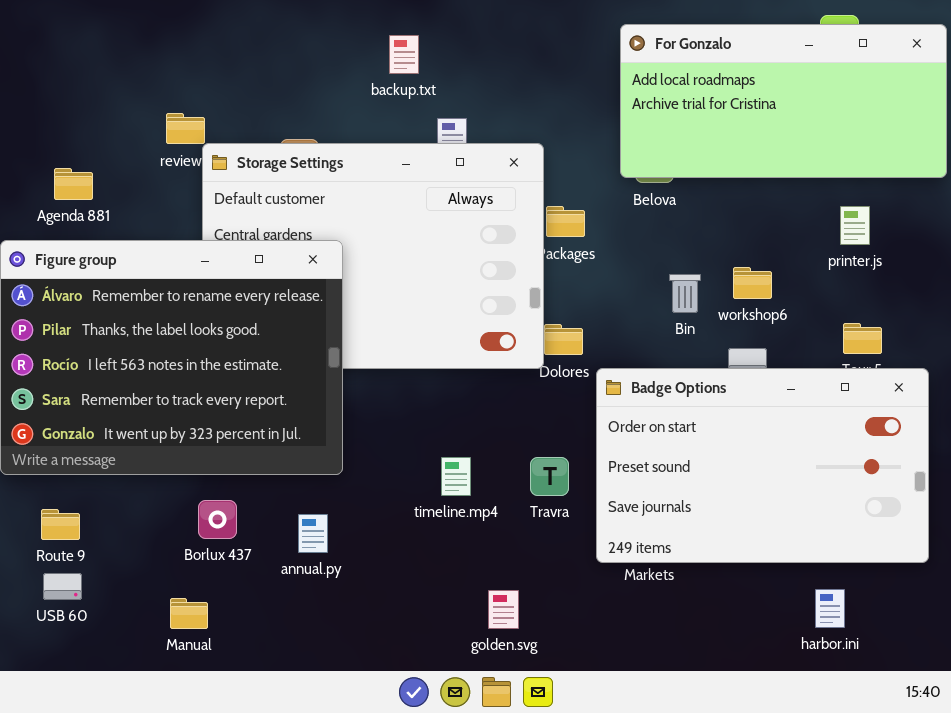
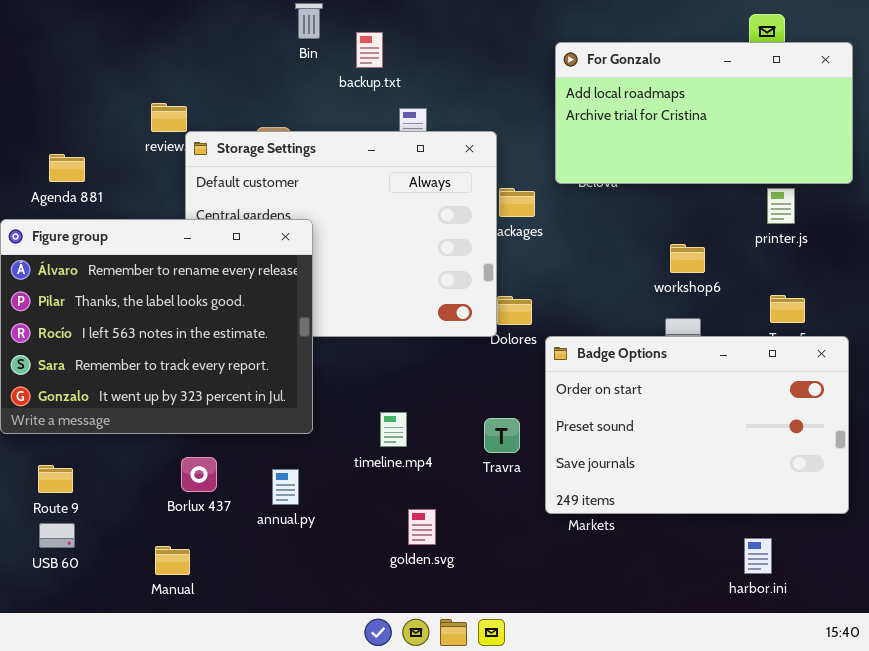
For Gonzalo: [620,24,947,178] -> [555,42,853,184], moved
Bin: [669,274,701,313] -> [295,3,323,39], moved
timeline.mp4: [441,457,471,496] -> [380,412,407,447], moved
golden.svg: [488,590,519,629] -> [408,509,436,545], moved

